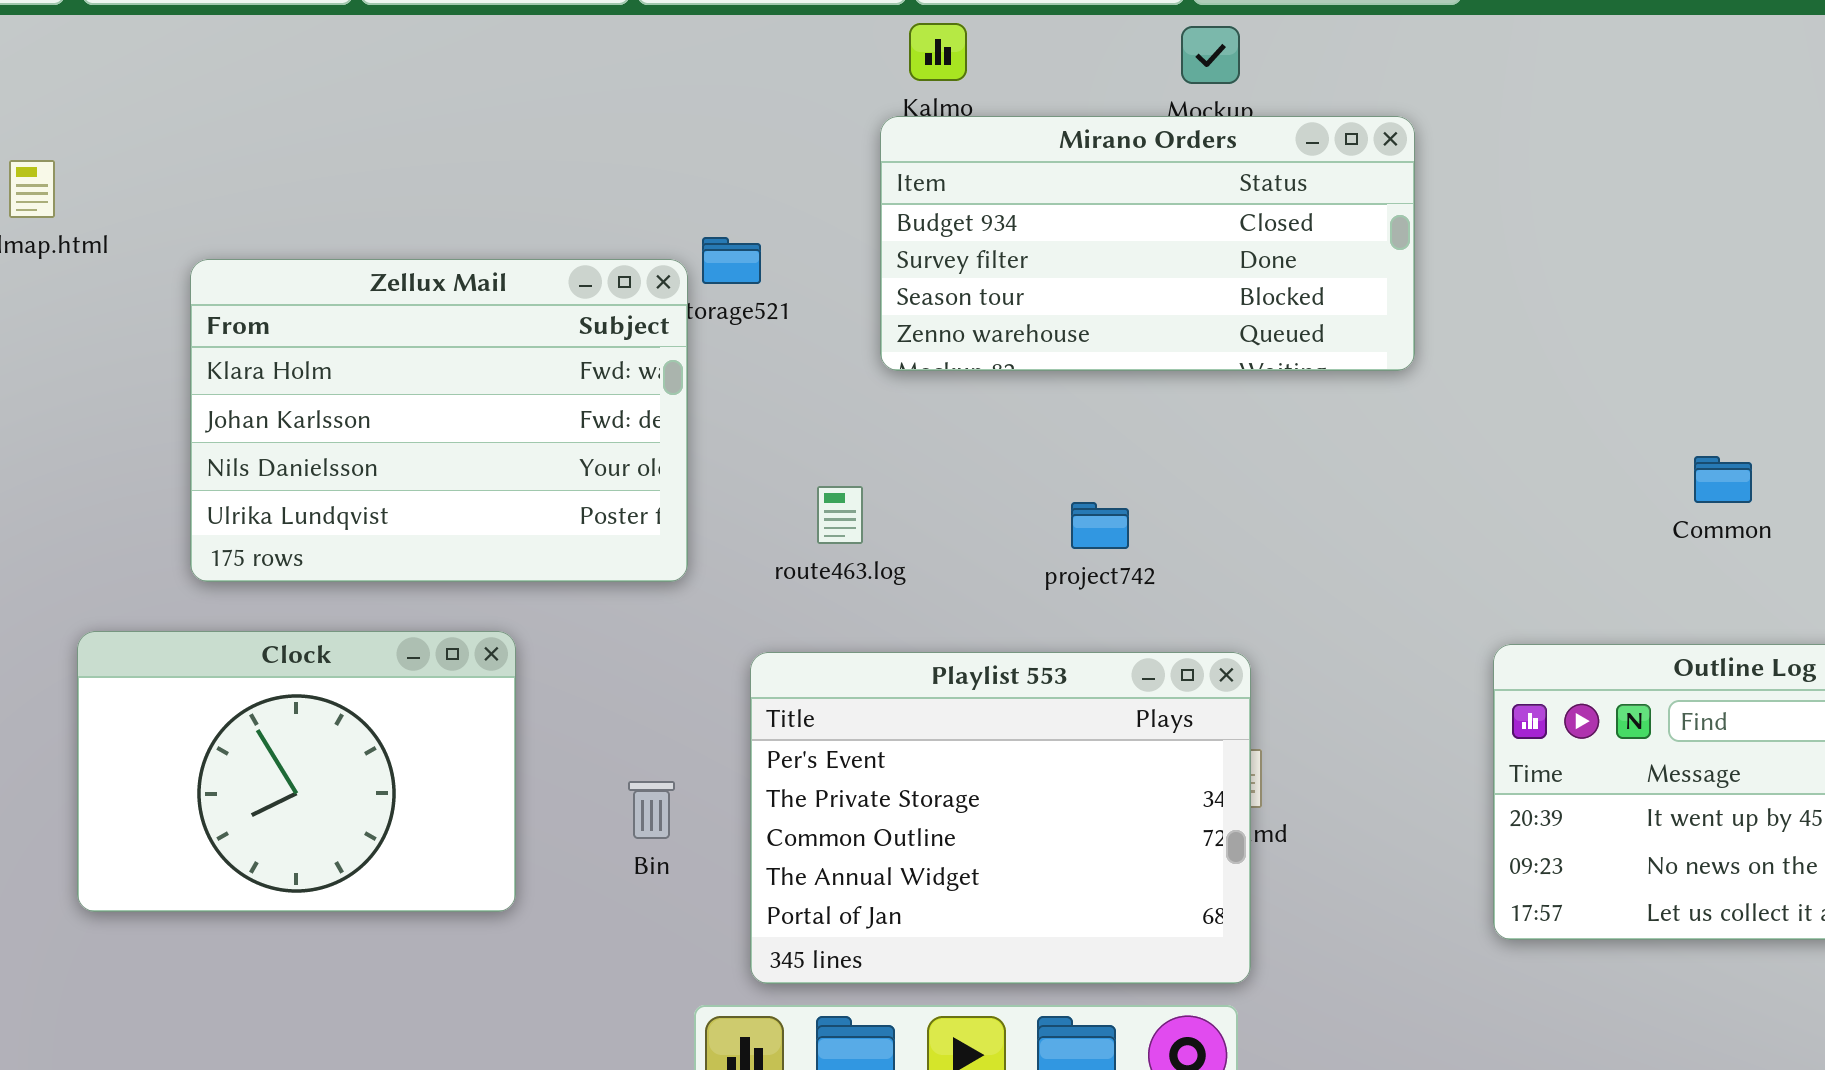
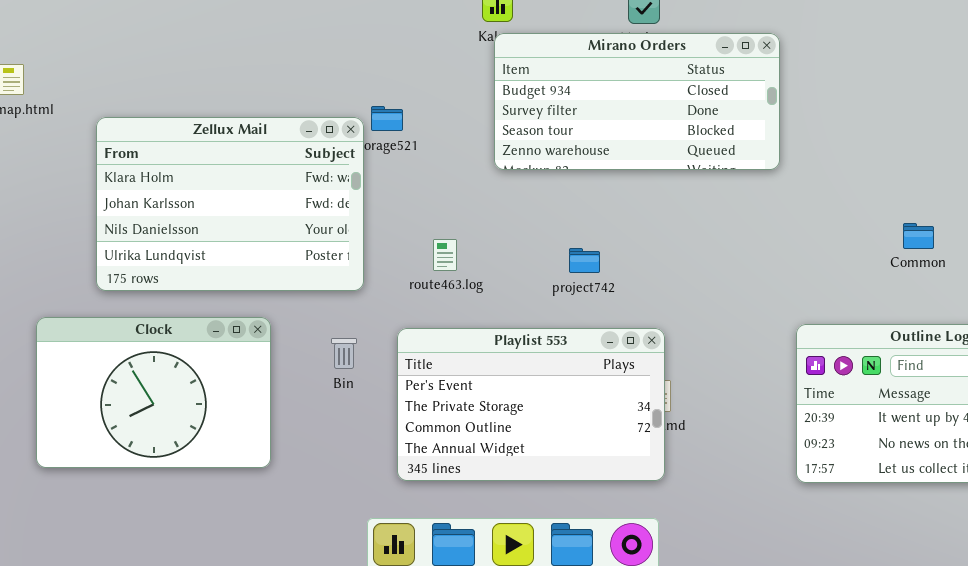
Mirano Orders: [880,116,1415,371] -> [494,33,780,170], moved
Playlist 553: [750,652,1251,984] -> [397,328,665,481], resized
Bin: [628,781,675,839] -> [331,338,357,369], moved

